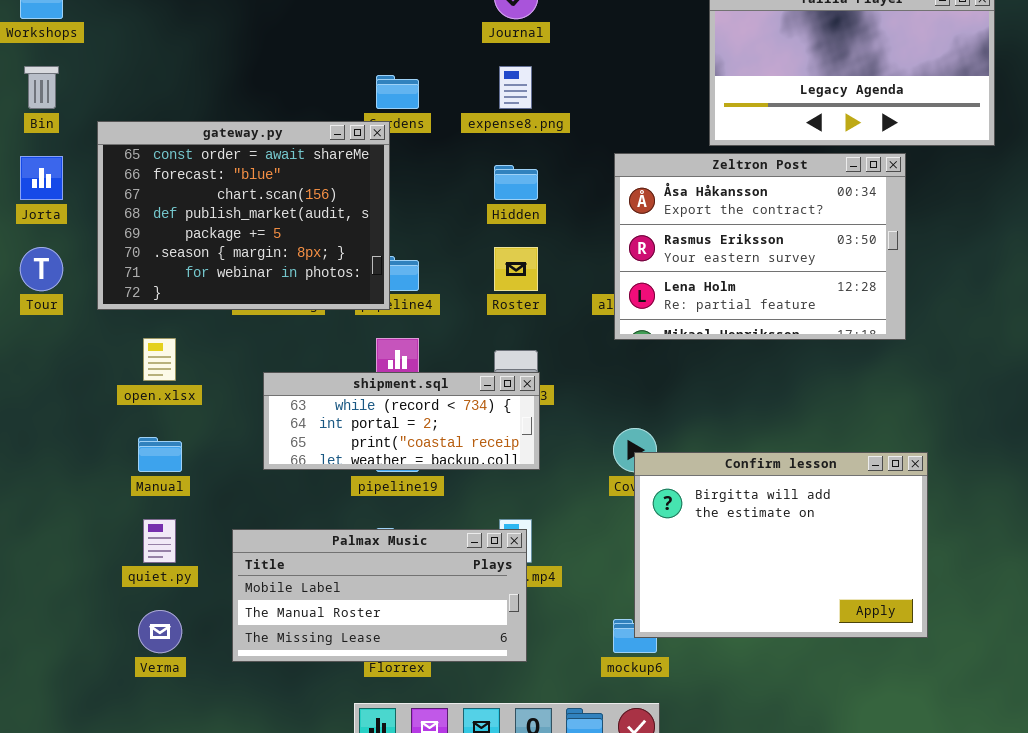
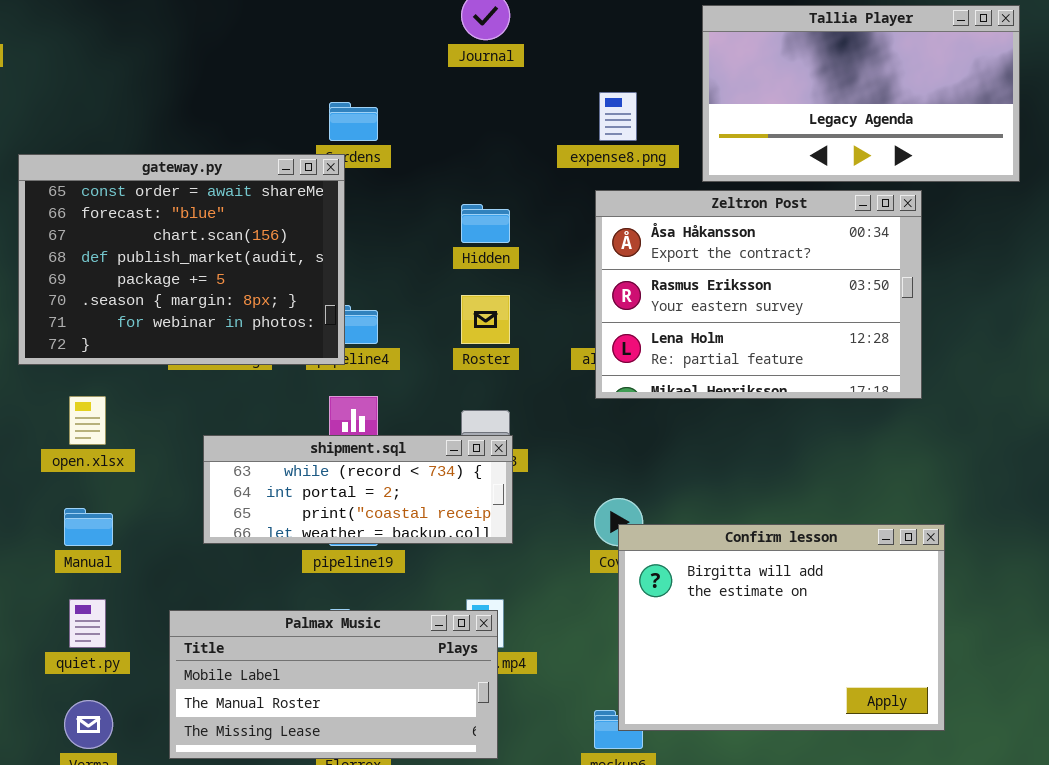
expense8.png: [499,66,532,109] -> [599,92,637,141], moved

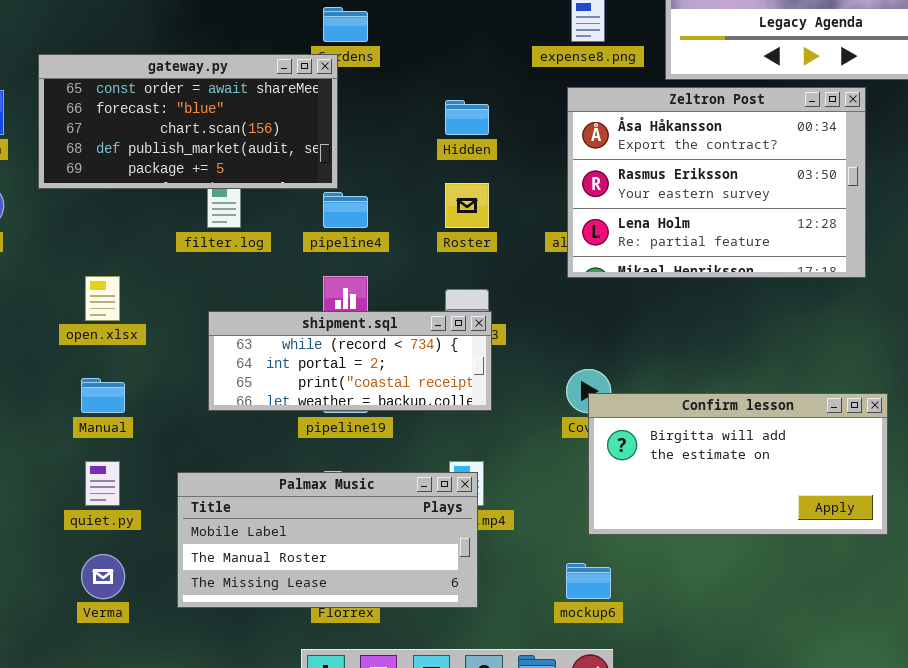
gateway.py: [18,154,345,365] -> [38,54,338,189], resized
Confirm lesson: [618,524,945,731] -> [588,393,888,535], resized

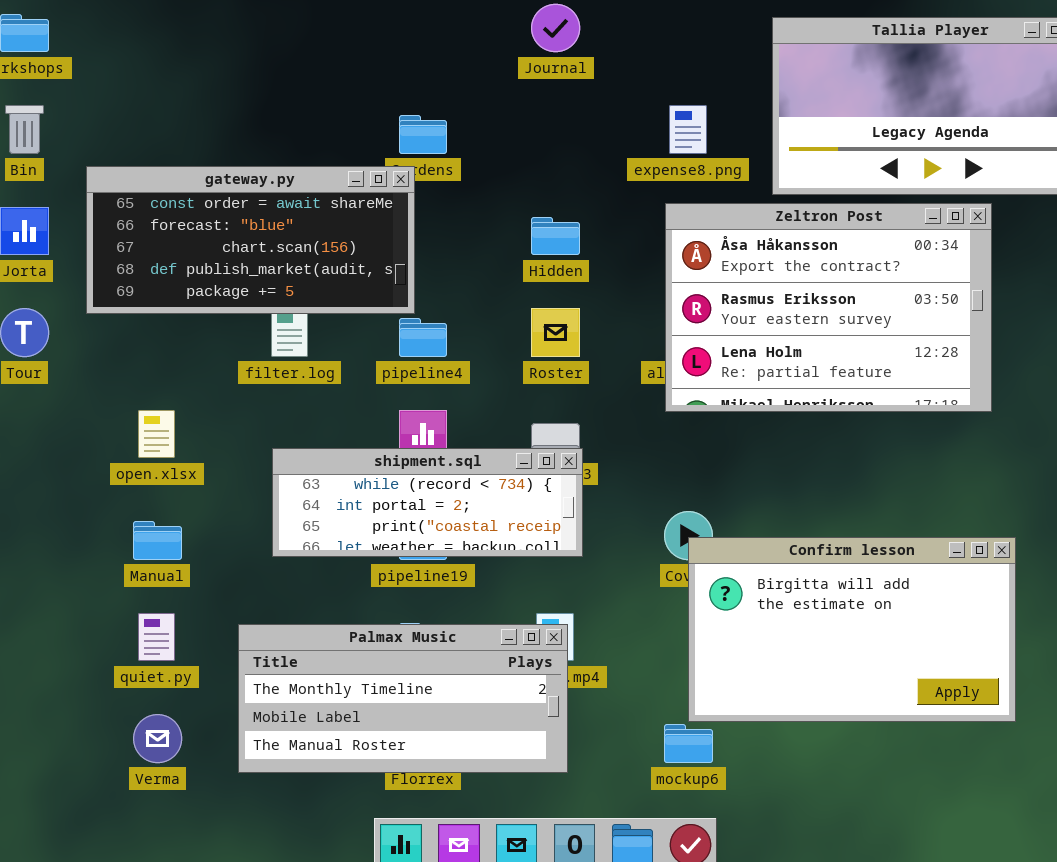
Confirm lesson: [588,393,888,535] -> [688,537,1016,722], resized
Palmax Music: [177,472,478,608] -> [238,624,568,773], scrolled up 1 row

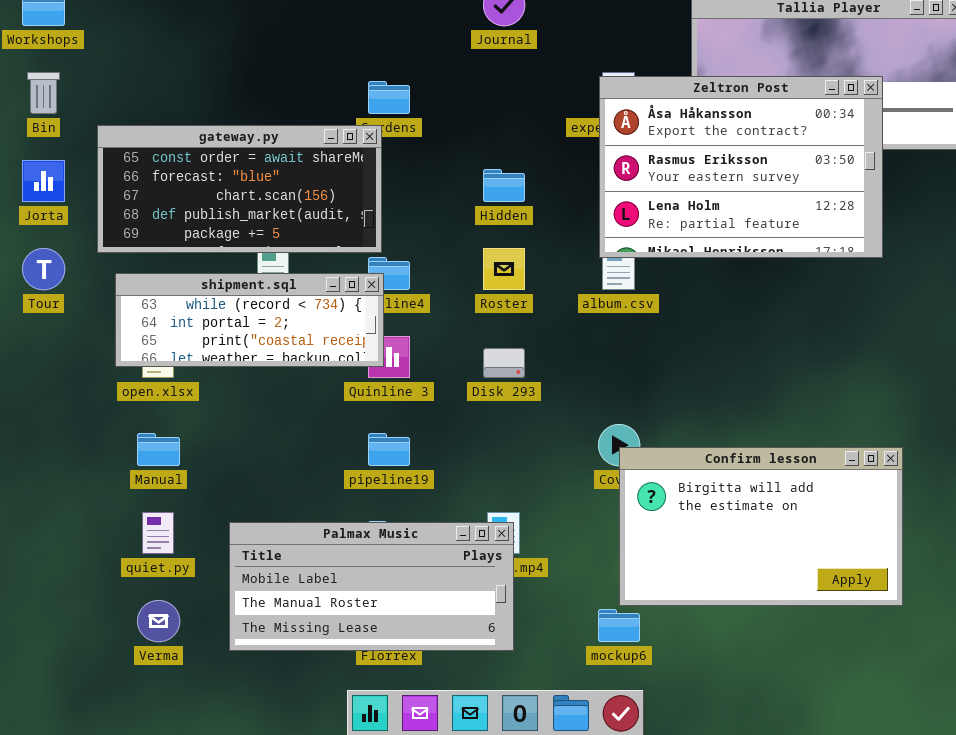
Zeltron Post: [665,203,992,412] -> [599,76,883,258], moved
shipment.sql: [272,448,583,557] -> [115,273,384,367], moved
Palmax Music: [238,624,568,773] -> [229,522,514,651], scrolled down 1 row

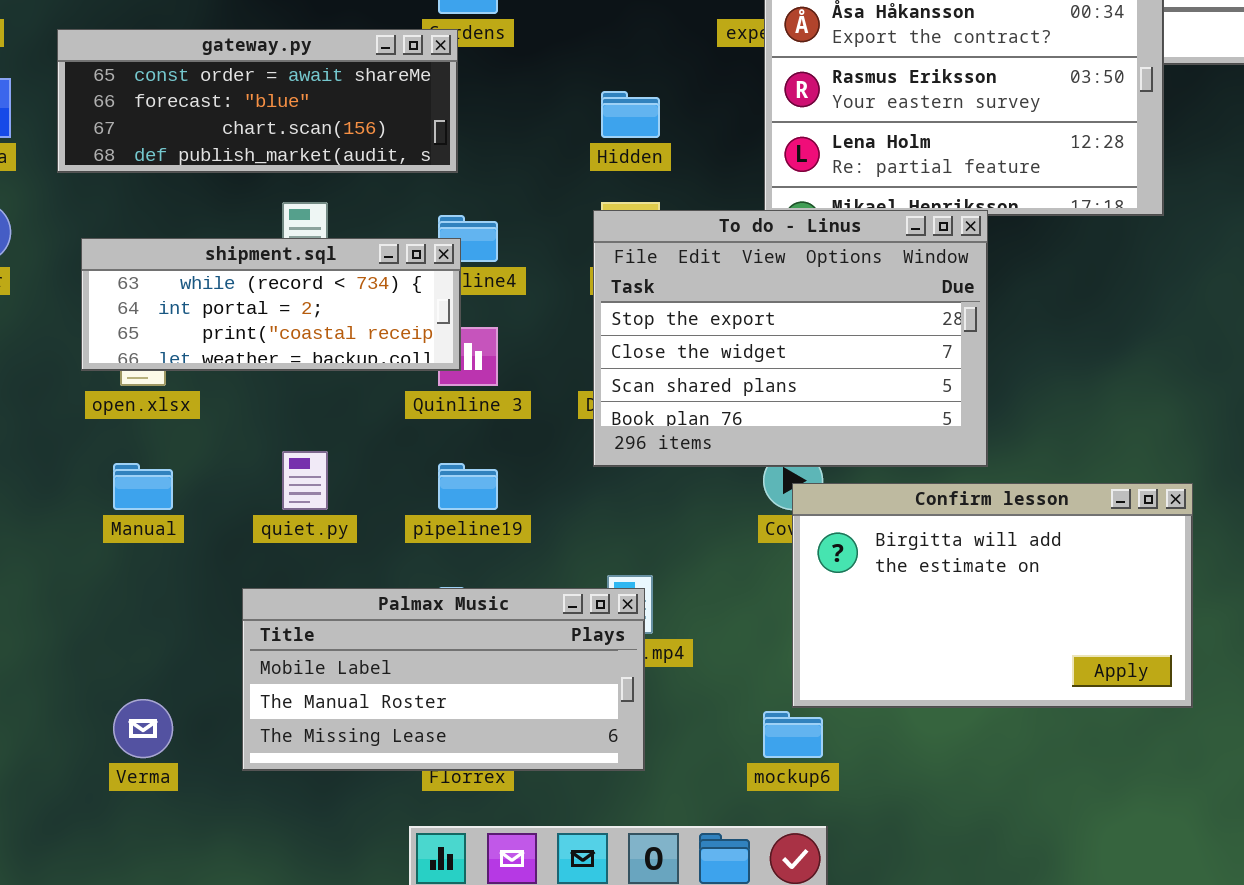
gateway.py: [97,125,382,253] -> [57,29,458,173], resized
To do - Linus: none -> [593,210,988,467], opened
quiet.py: [142,512,174,554] -> [282,451,328,510], moved

